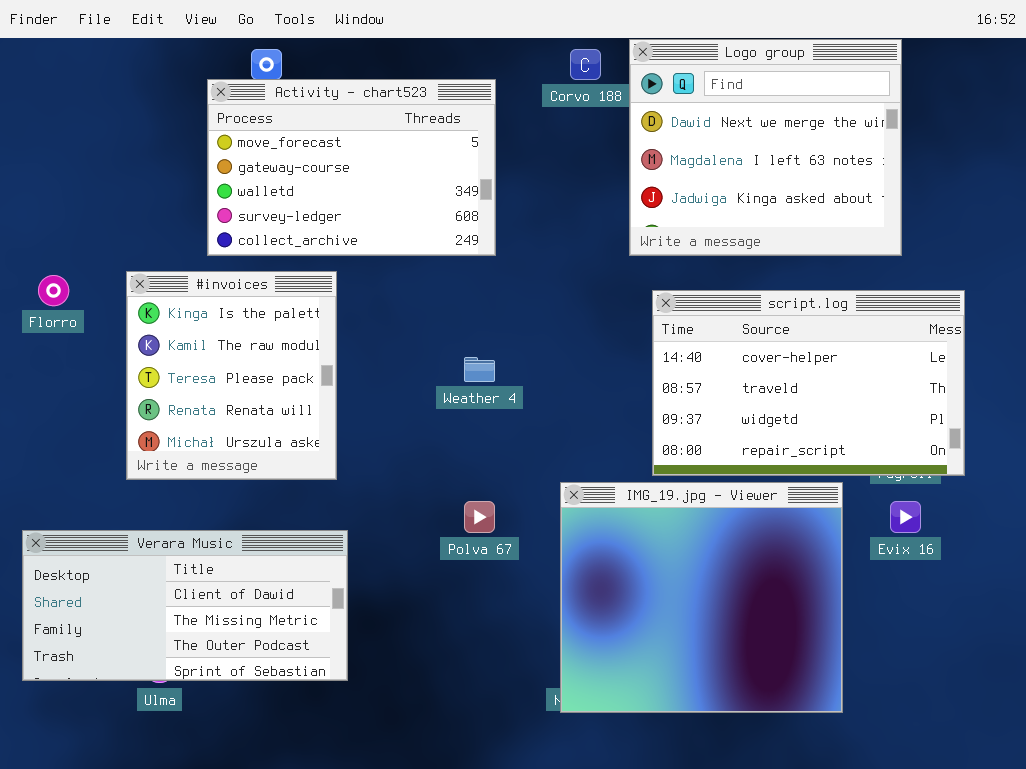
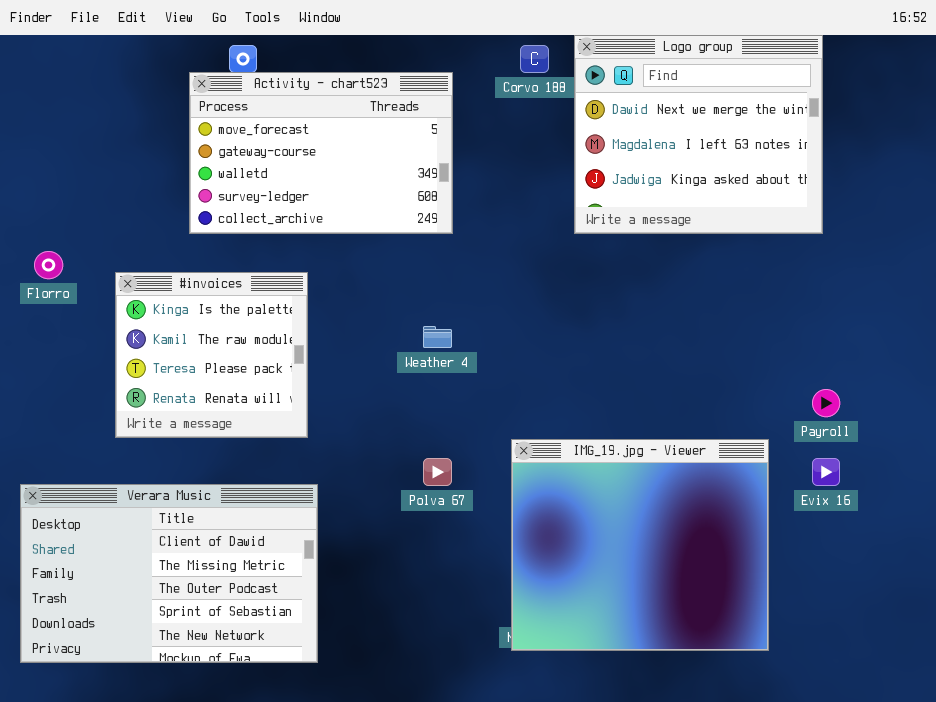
#invoices: [126,271,337,480] -> [115,272,308,438], resized
script.log: [652,290,965,476] -> none, closed
Verara Music: [22,530,348,681] -> [20,484,318,663], resized

